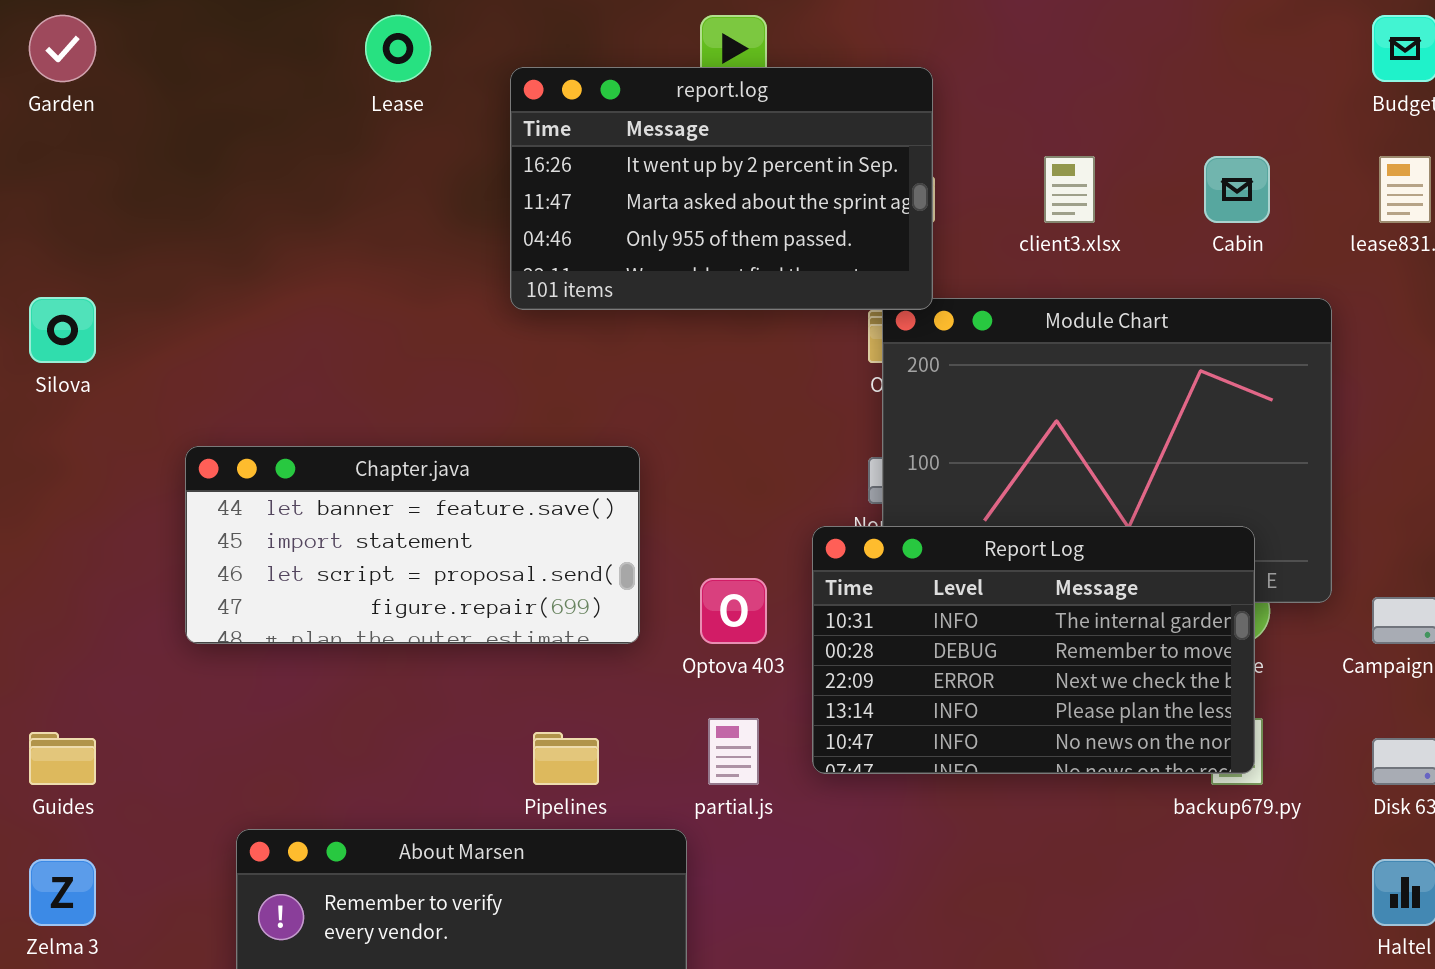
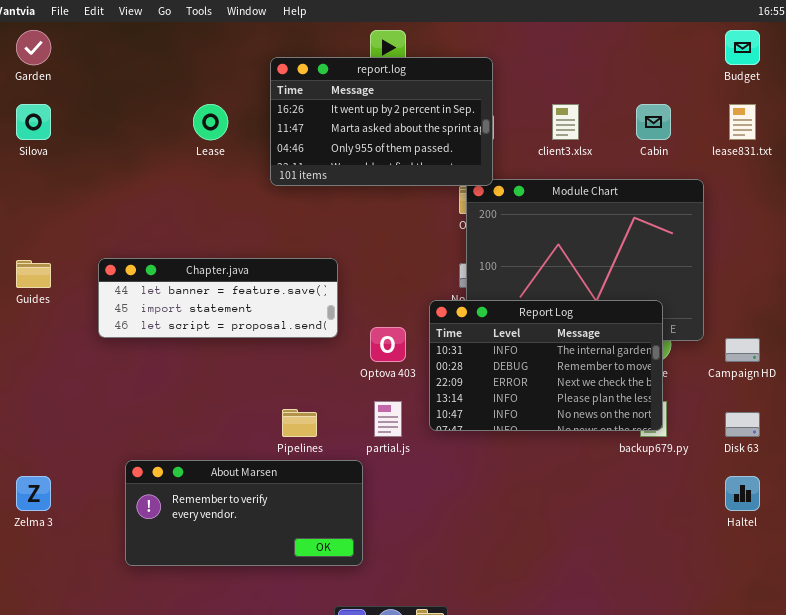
Lease: [365,15,431,82] -> [193,104,228,140], moved
Silova: [29,297,96,363] -> [16,104,51,140], moved
Chapter.java: [185,446,640,644] -> [98,258,338,338], resized
Guides: [29,732,96,785] -> [16,260,51,288], moved

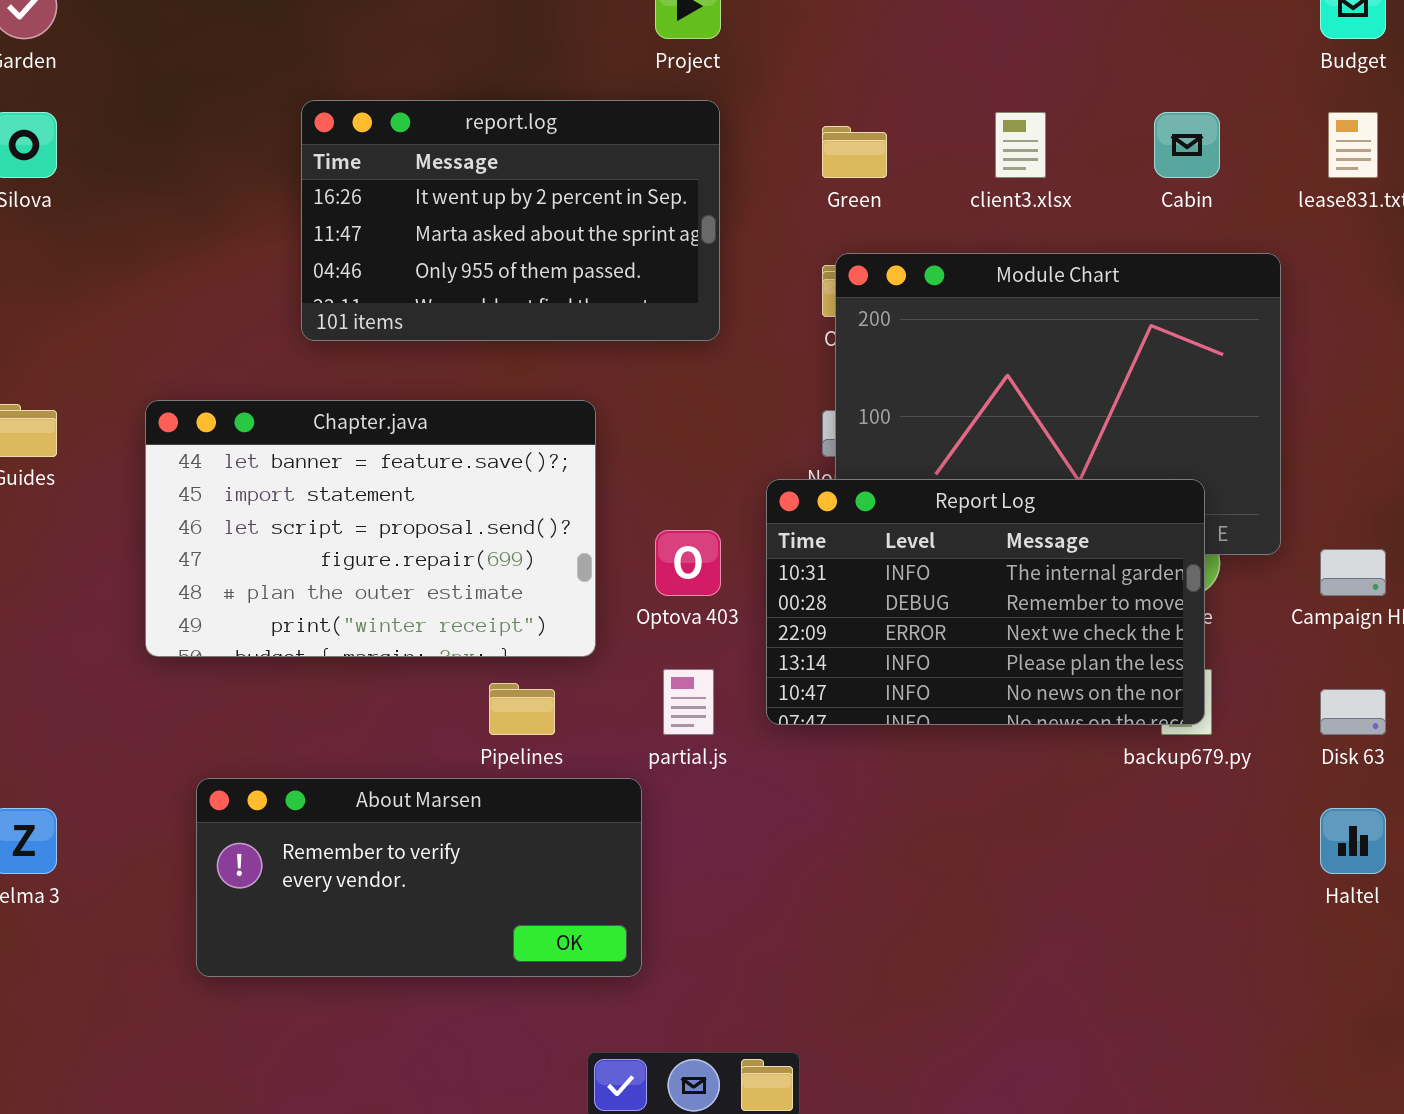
report.log: [270,57,493,186] -> [301,100,720,341], moved
Chapter.java: [98,258,338,338] -> [145,400,596,657], resized

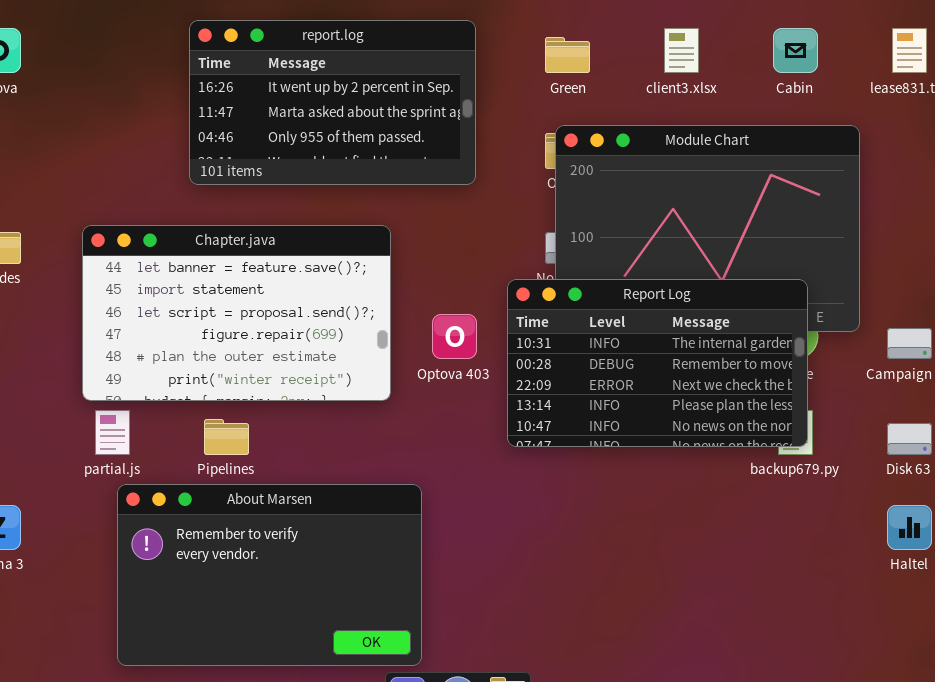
partial.js: [663,669,714,735] -> [95,410,130,455], moved
Pipelines: [489,683,555,735] -> [204,419,249,455], moved
About Marsen: [196,778,642,977] -> [117,484,422,666], resized

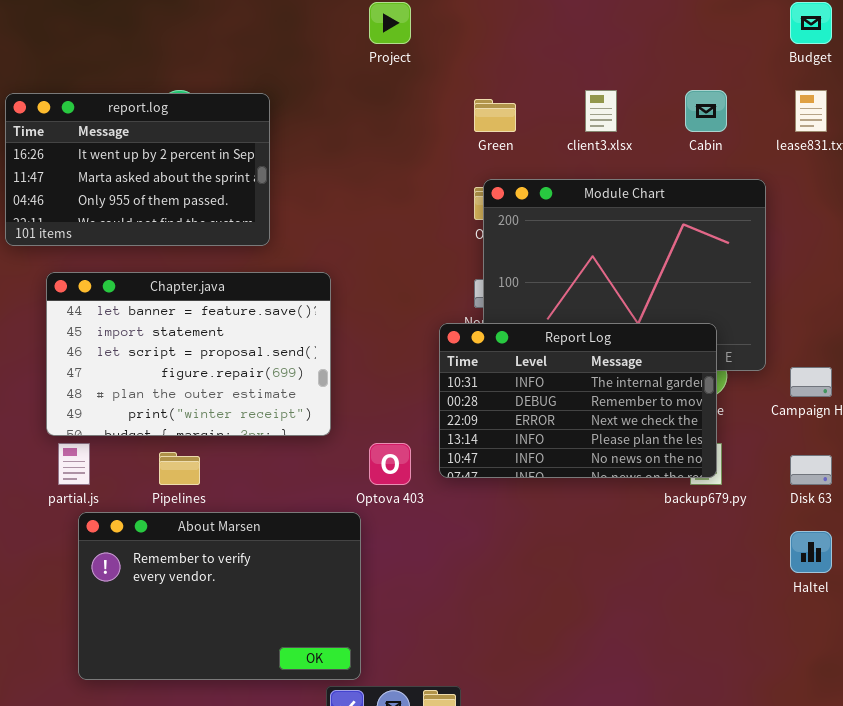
report.log: [189,20,476,185] -> [5,93,270,246], moved
Optova 403: [432,314,477,359] -> [369,443,411,485], moved

